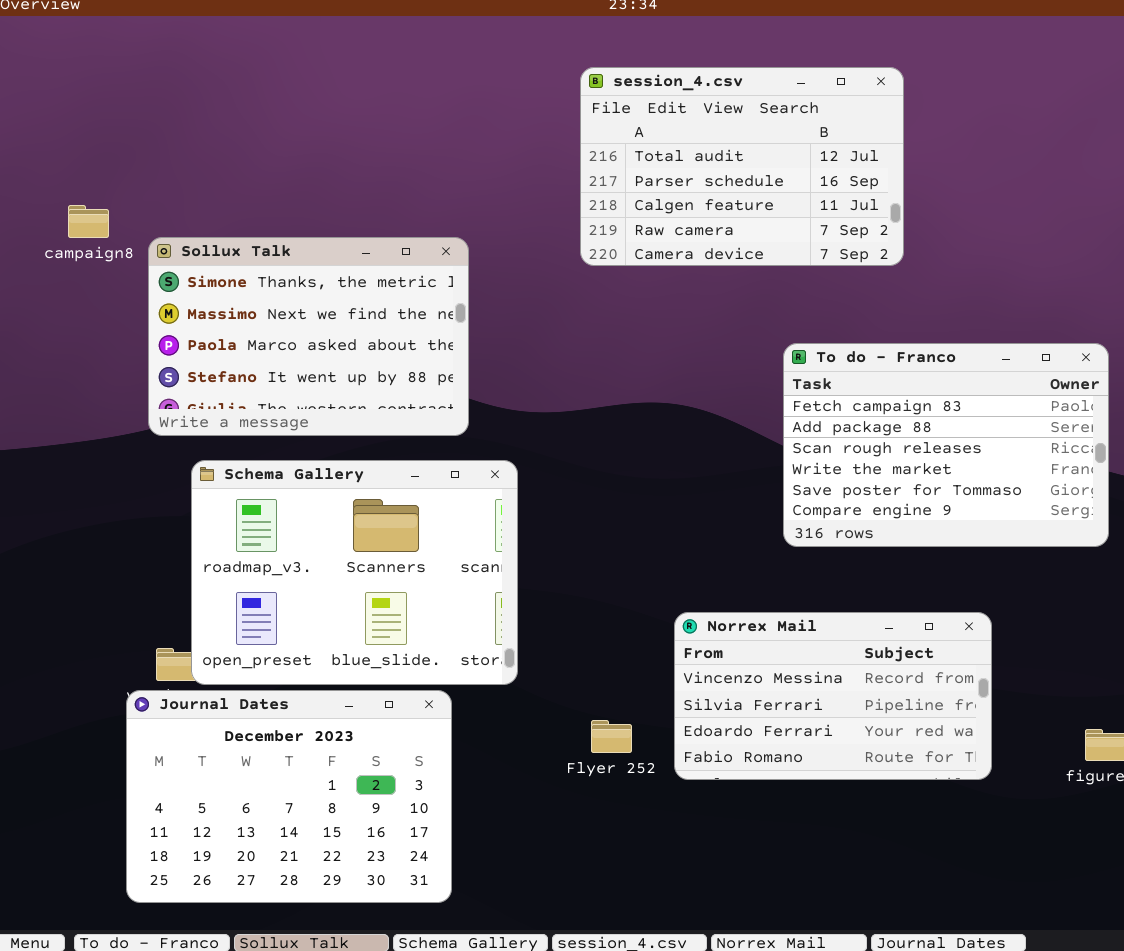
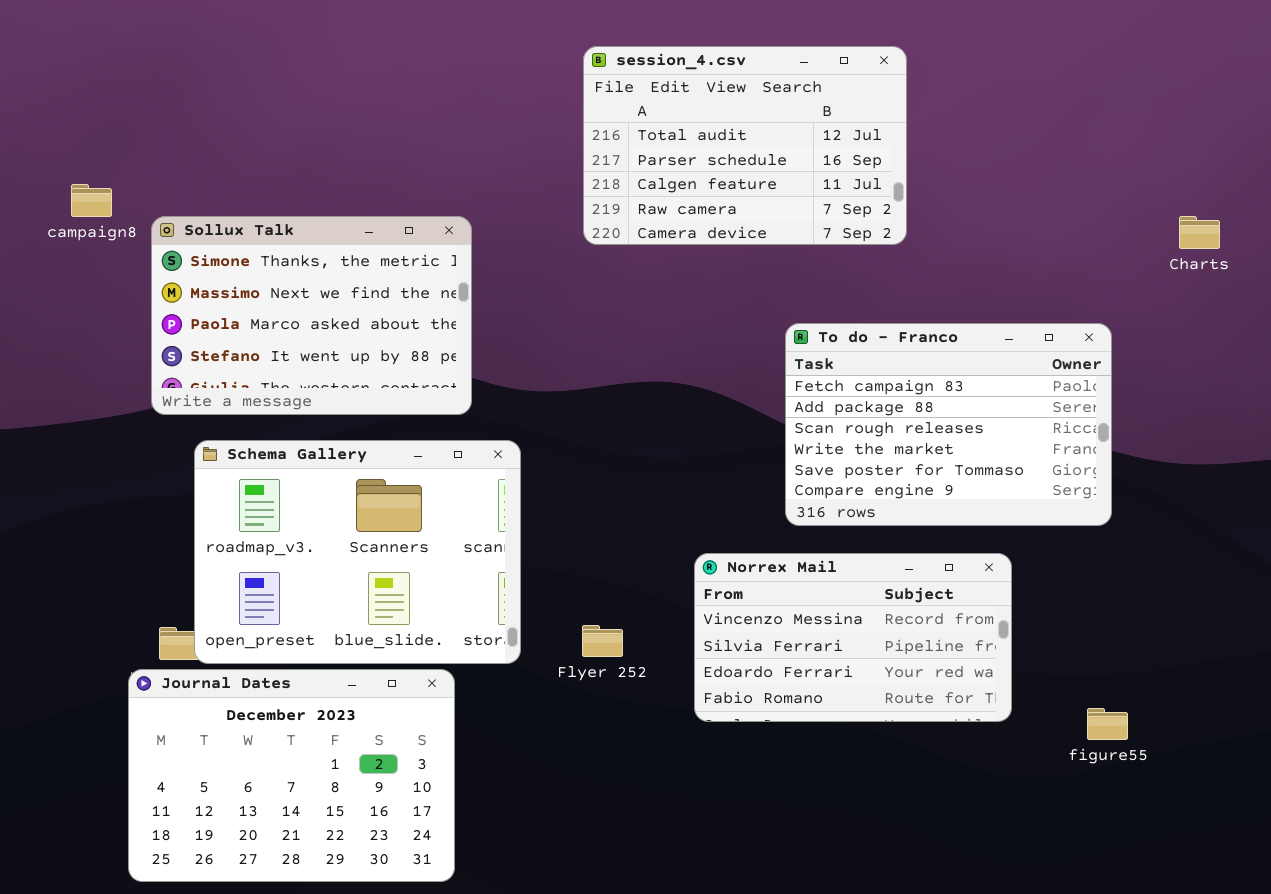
Norrex Mail: [674,612,992,780] -> [694,553,1012,722], moved
Flyer 252: [591,720,632,753] -> [582,625,623,657], moved

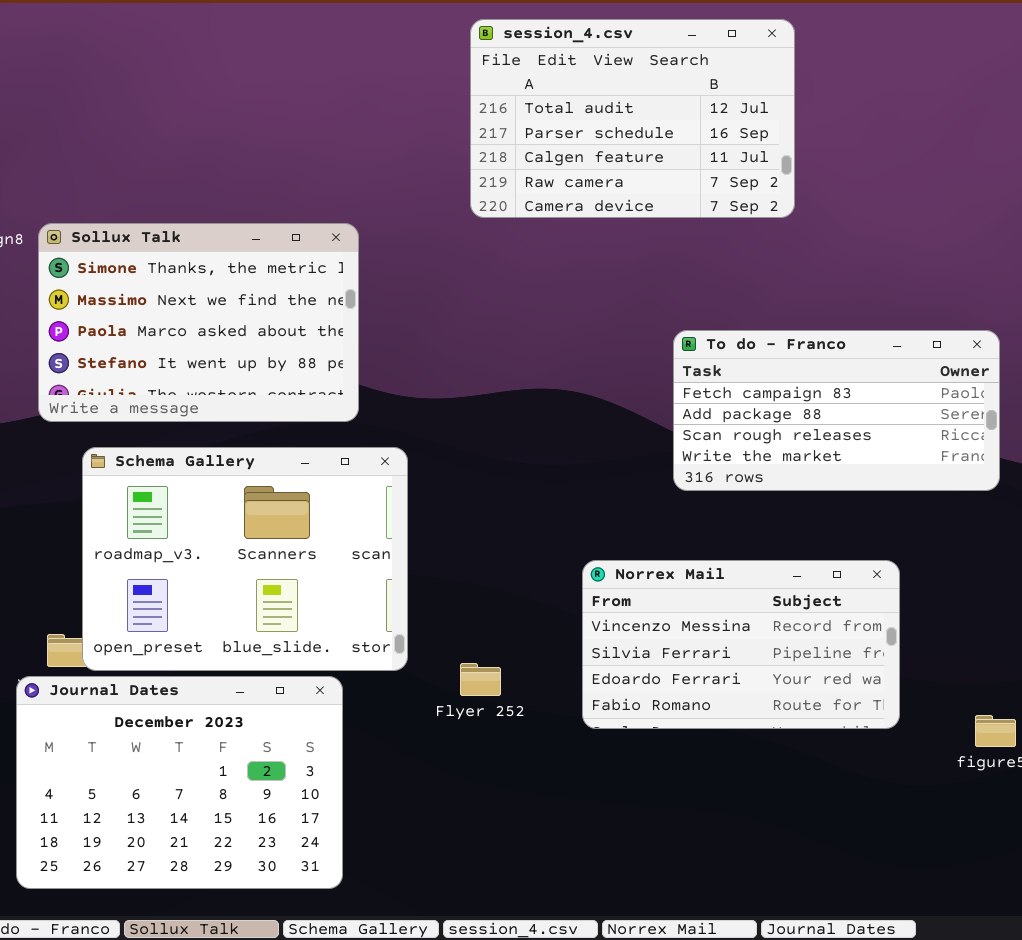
session_4.csv: [583,46,907,245] -> [470,19,795,218], moved
To do - Franco: [785,323,1112,526] -> [673,330,1000,491], resized
Flyer 252: [582,625,623,657] -> [460,663,501,696], moved

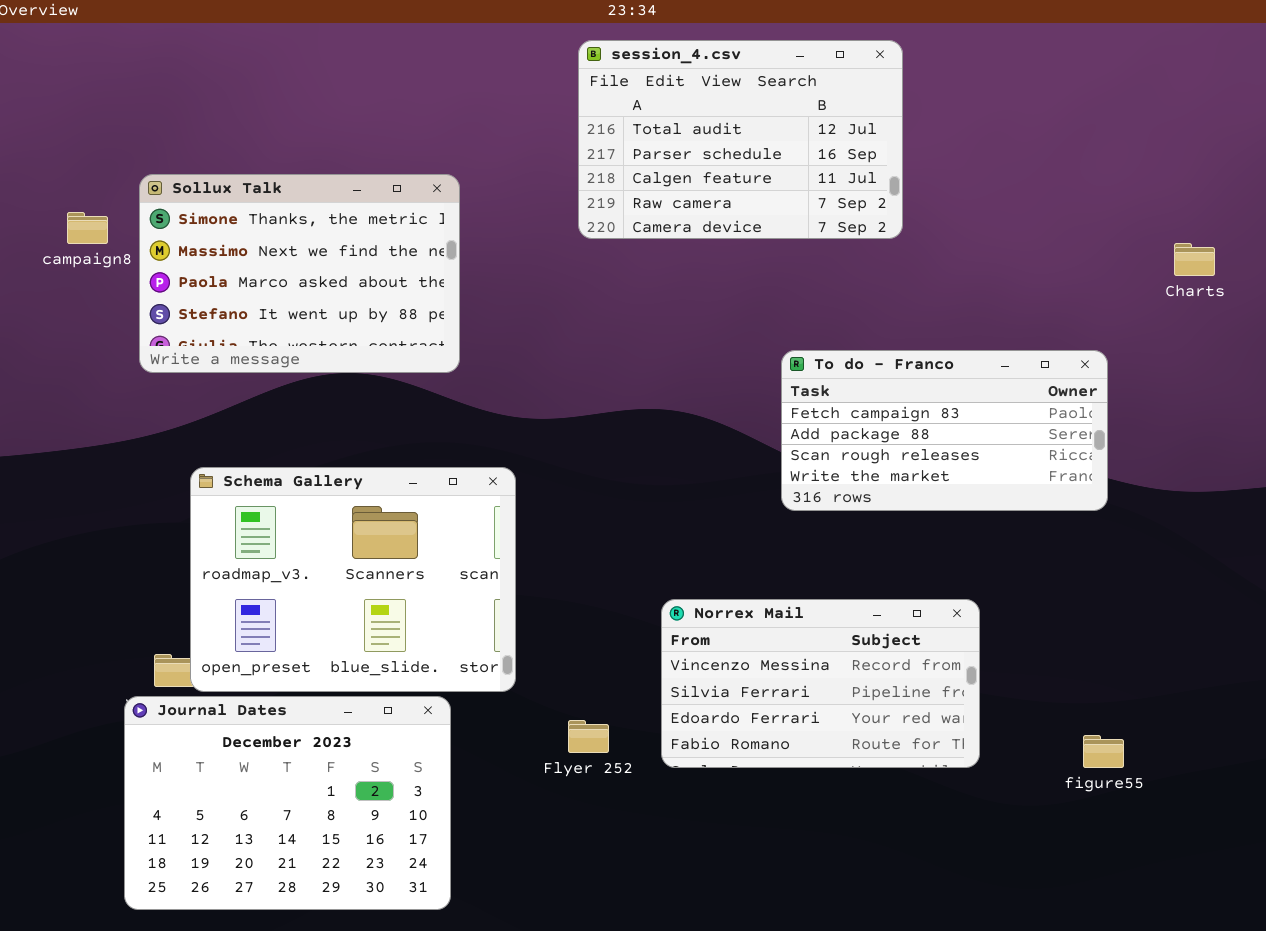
Sollux Talk: [38,223,359,422] -> [139,174,460,373], moved
Norrex Mail: [582,560,900,729] -> [661,599,980,768], moved
Flyer 252: [460,663,501,696] -> [568,720,609,753], moved

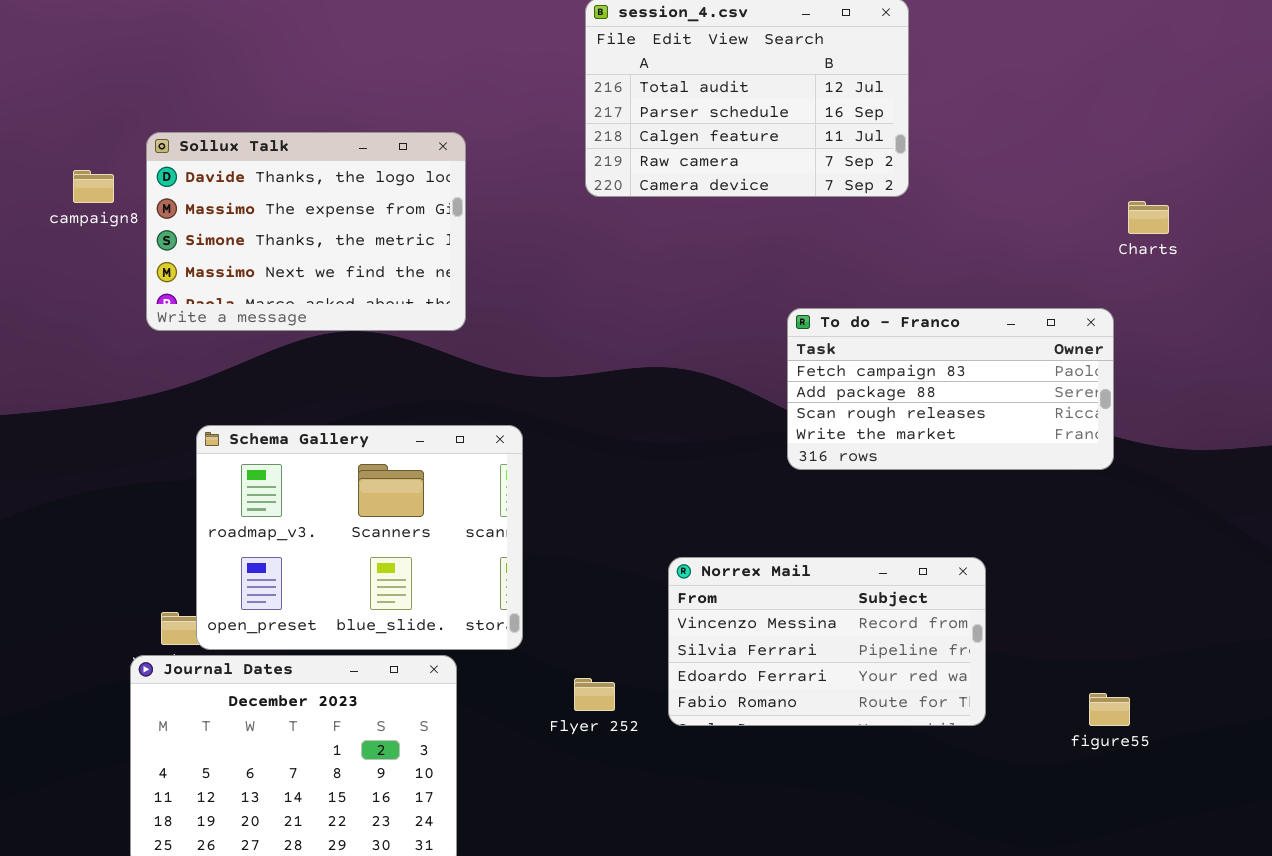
Sollux Talk: [139,174,460,373] -> [146,132,466,331], scrolled up 2 rows
Charts: [1174,243,1215,276] -> [1128,201,1169,234], moved

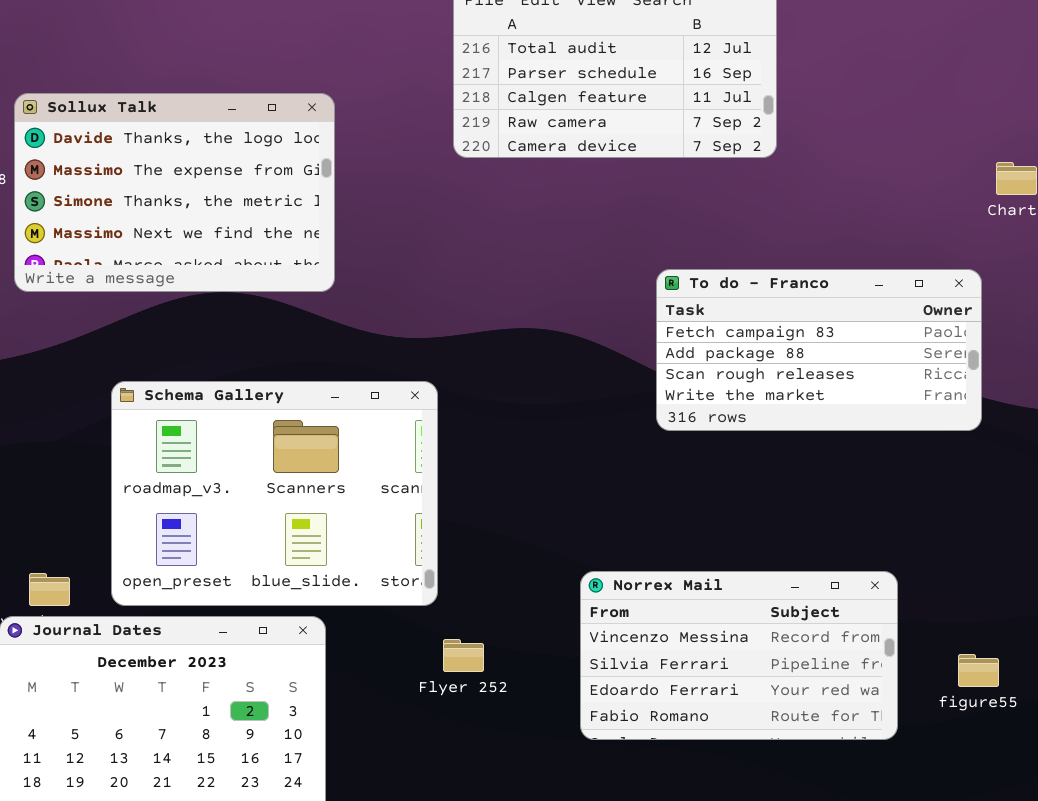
Schema Gallery: [196,425,523,650] -> [111,381,438,606], moved
Norrex Mail: [668,557,986,726] -> [580,571,898,740], moved

